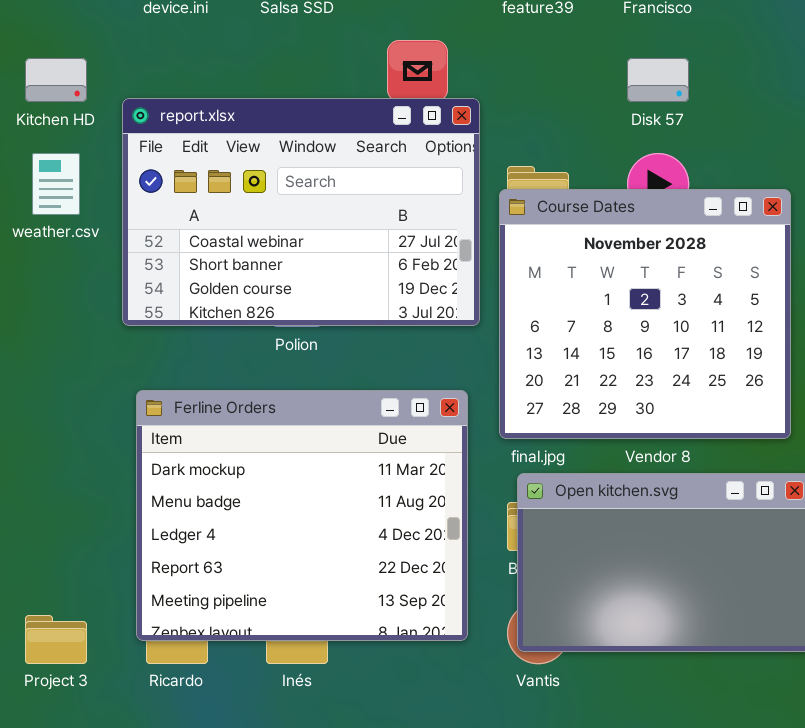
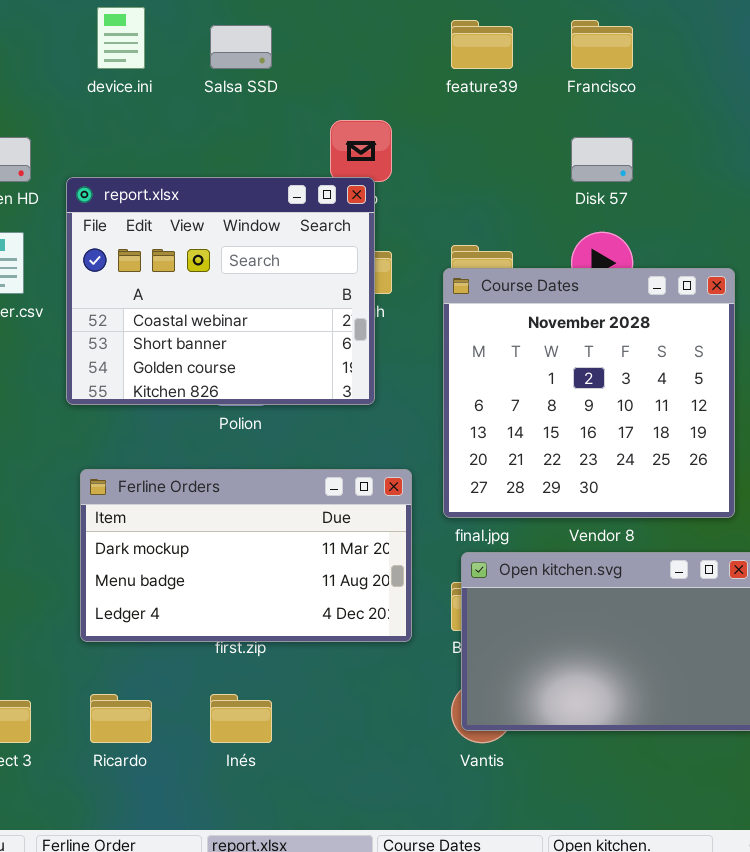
report.xlsx: [122,98,480,326] -> [66,177,375,405], resized
Ferline Orders: [136,390,468,641] -> [80,469,412,642], resized

